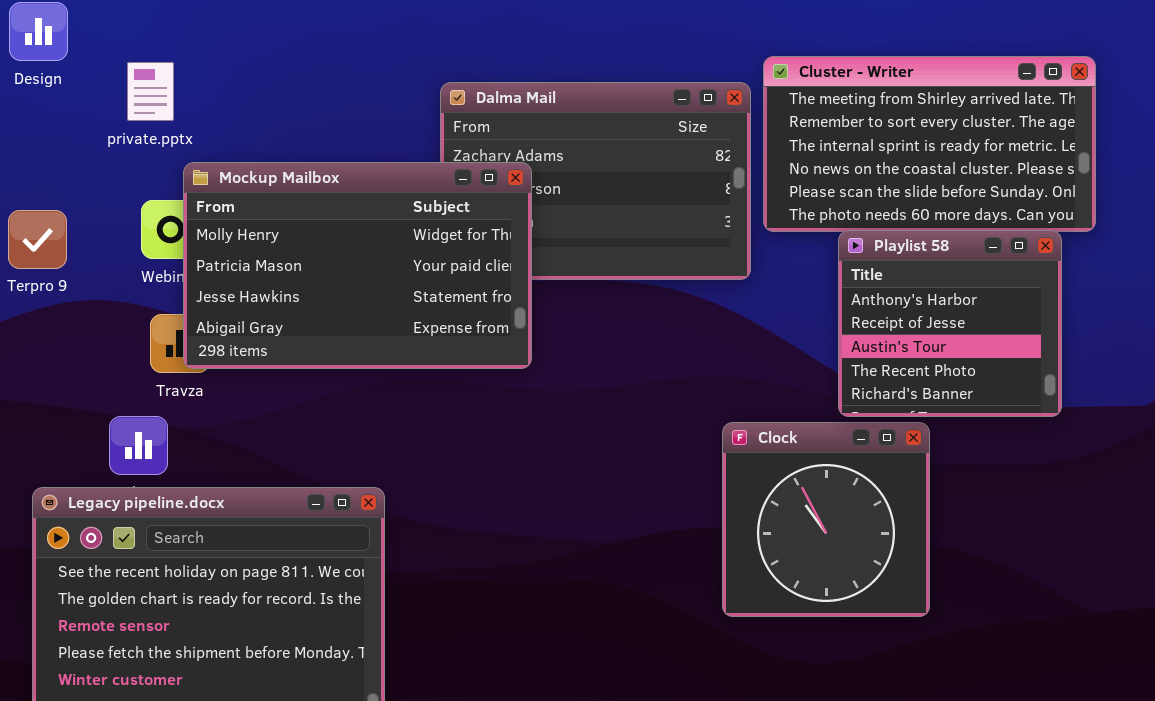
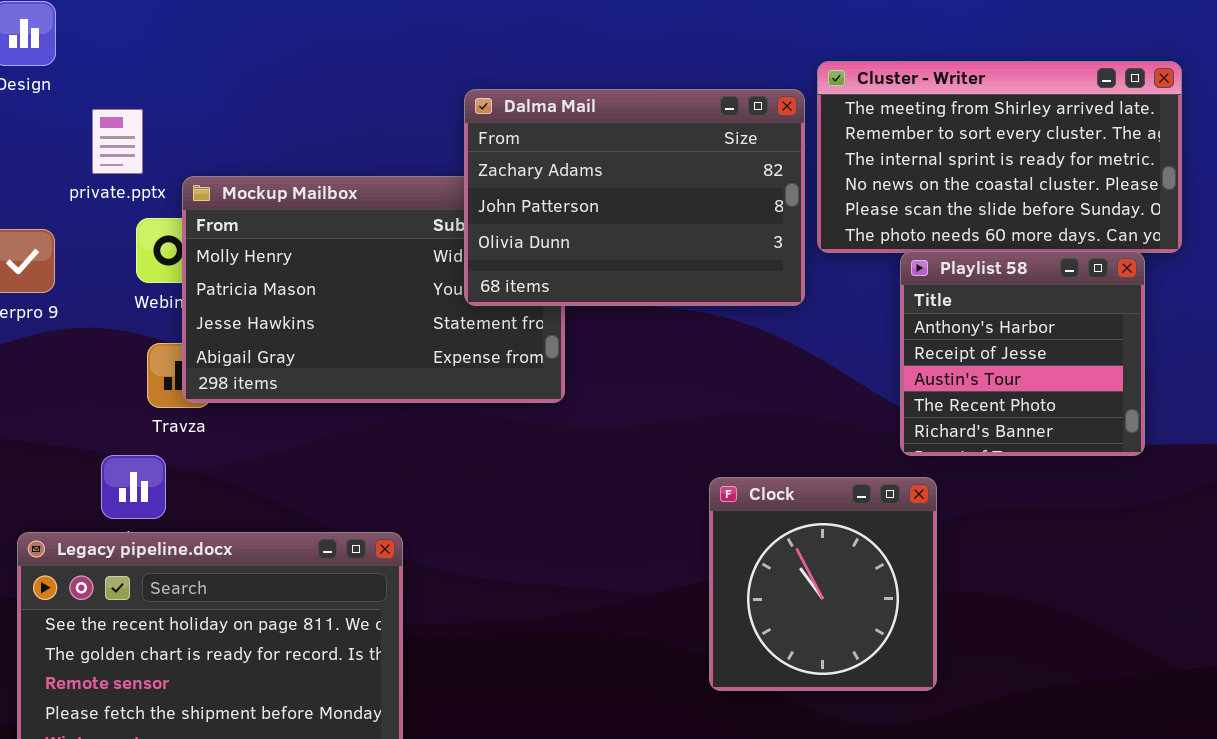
private.pptx: [127,62,174,121] -> [92,109,143,174], moved
Dalma Mail: [440,82,751,280] -> [464,89,805,306], raised
Clock: [722,422,930,617] -> [709,477,937,691], moved

